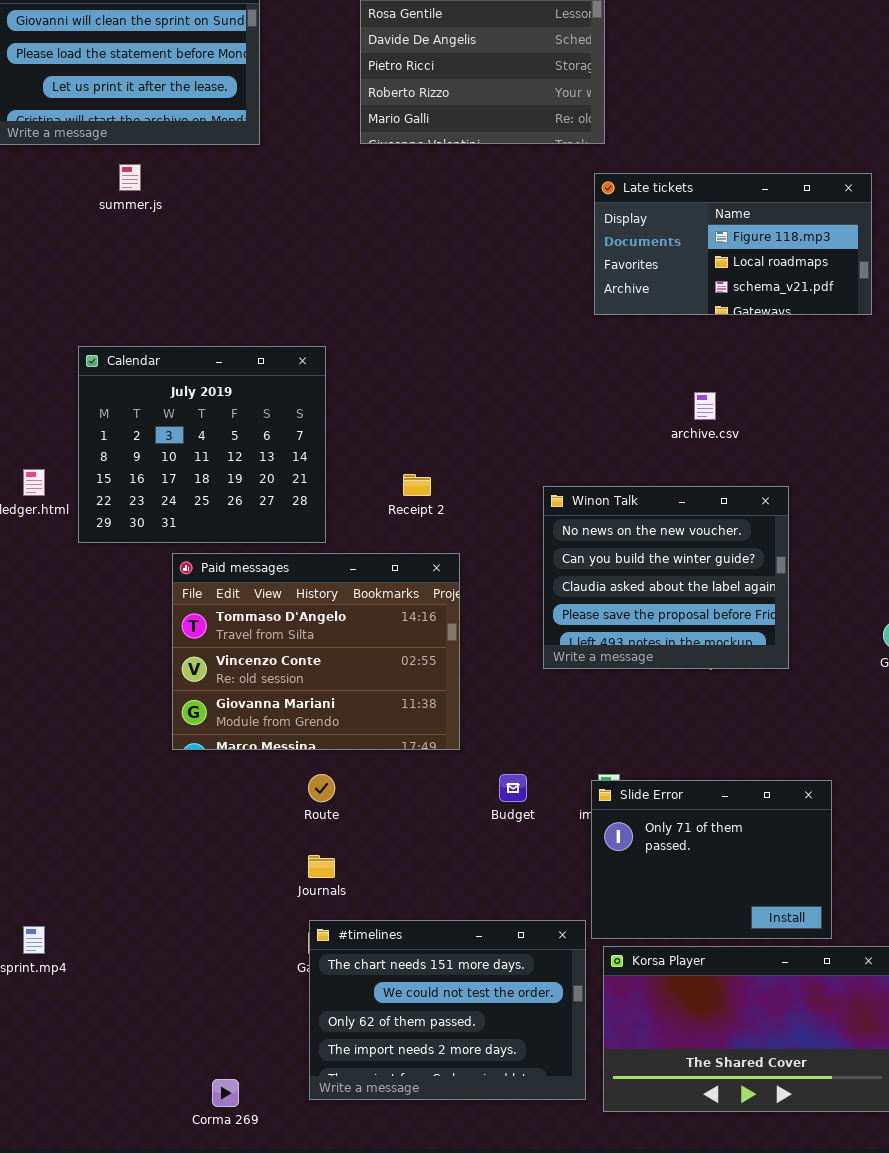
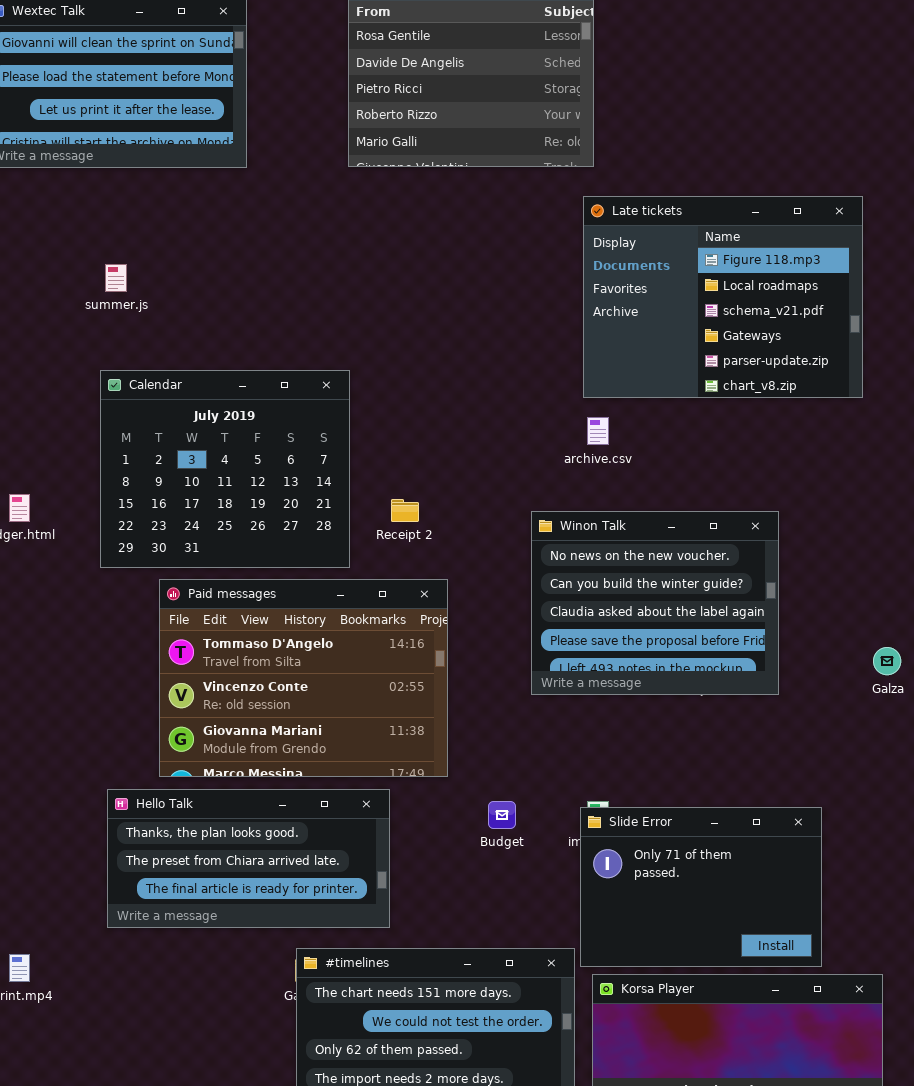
summer.js: [119,164,141,191] -> [105,264,127,292], moved
Late tickets: [594,173,872,315] -> [583,196,863,398], resized
Calendar: [78,346,326,543] -> [100,370,350,568], moved
archive.csv: [694,392,716,420] -> [587,417,609,445], moved
Hello Talk: none -> [107,789,390,928], opened

